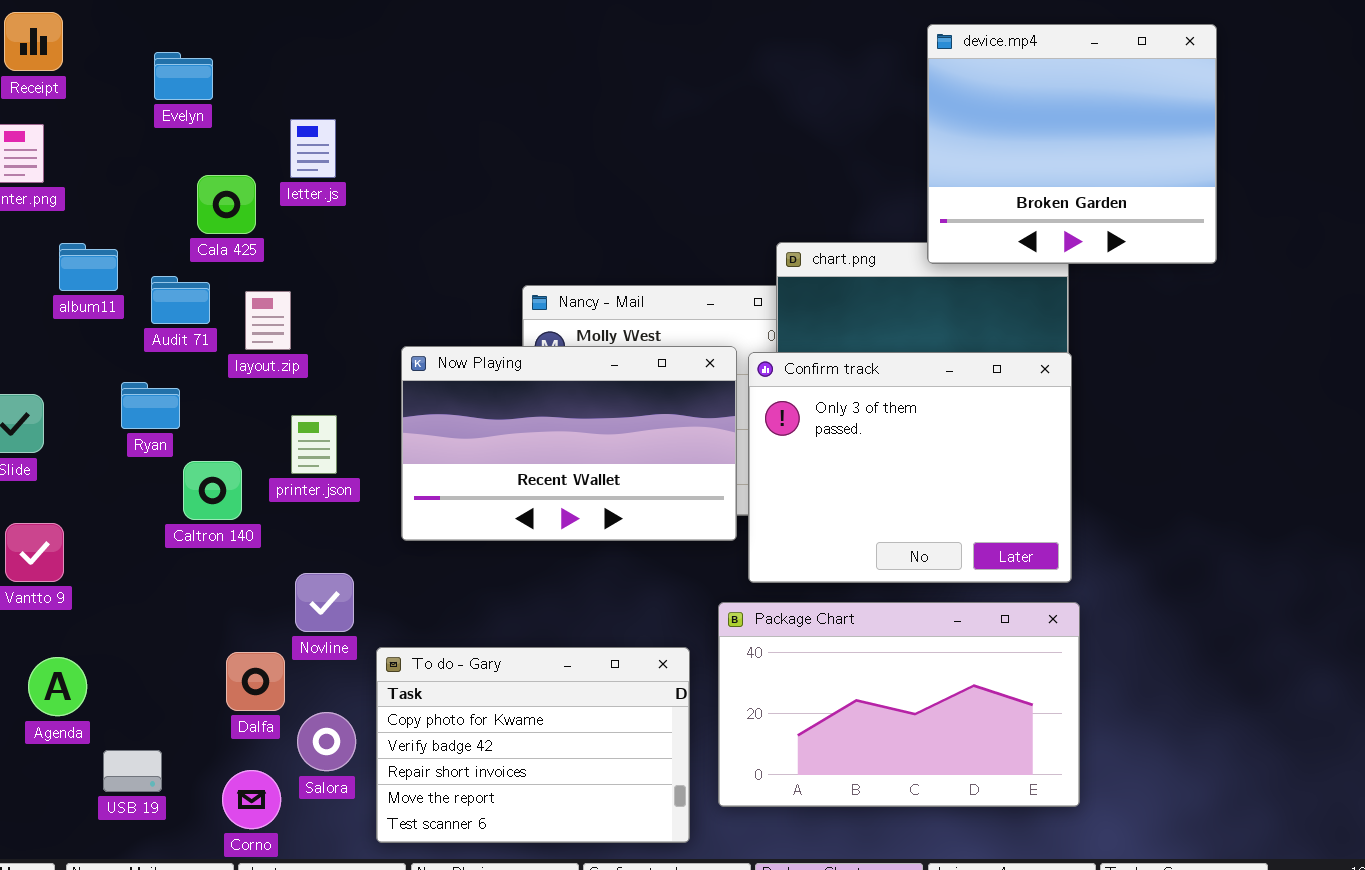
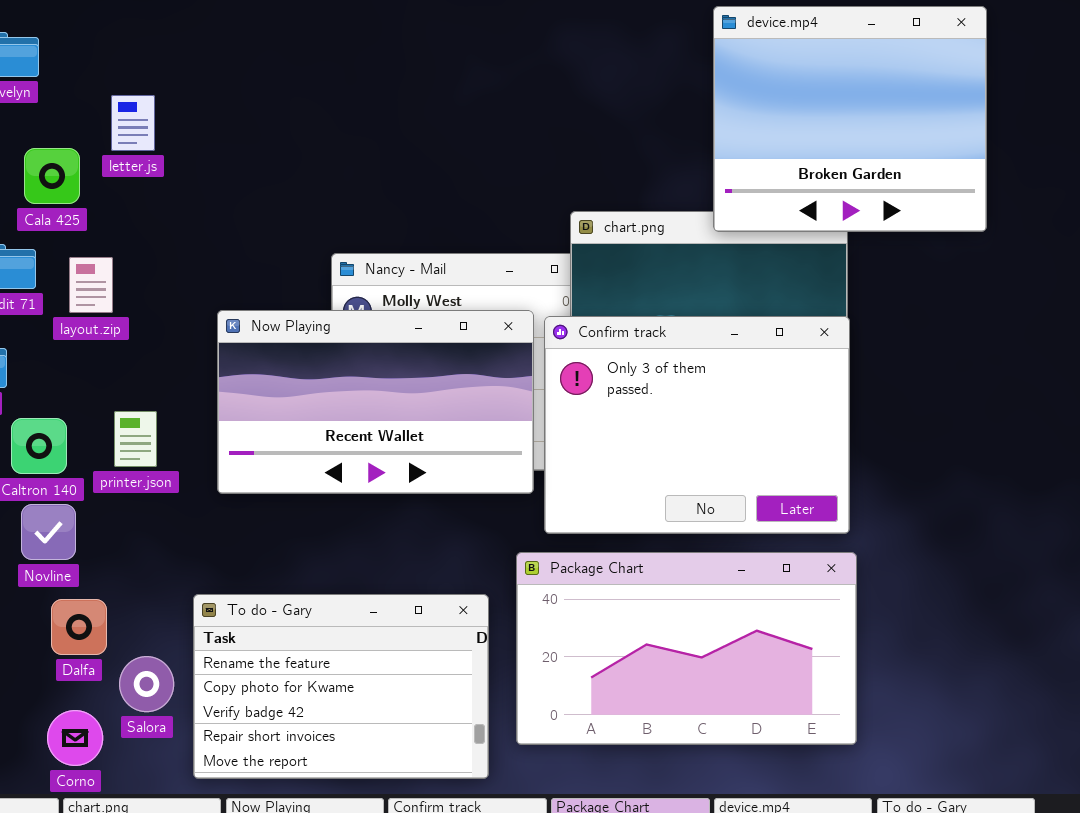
printer.json: [291,415,337,474] -> [114,411,157,467], moved
Novline: [295,573,354,632] -> [21,504,76,560], moved
To do - Gary: [376,647,690,843] -> [193,594,489,779], scrolled up 1 row

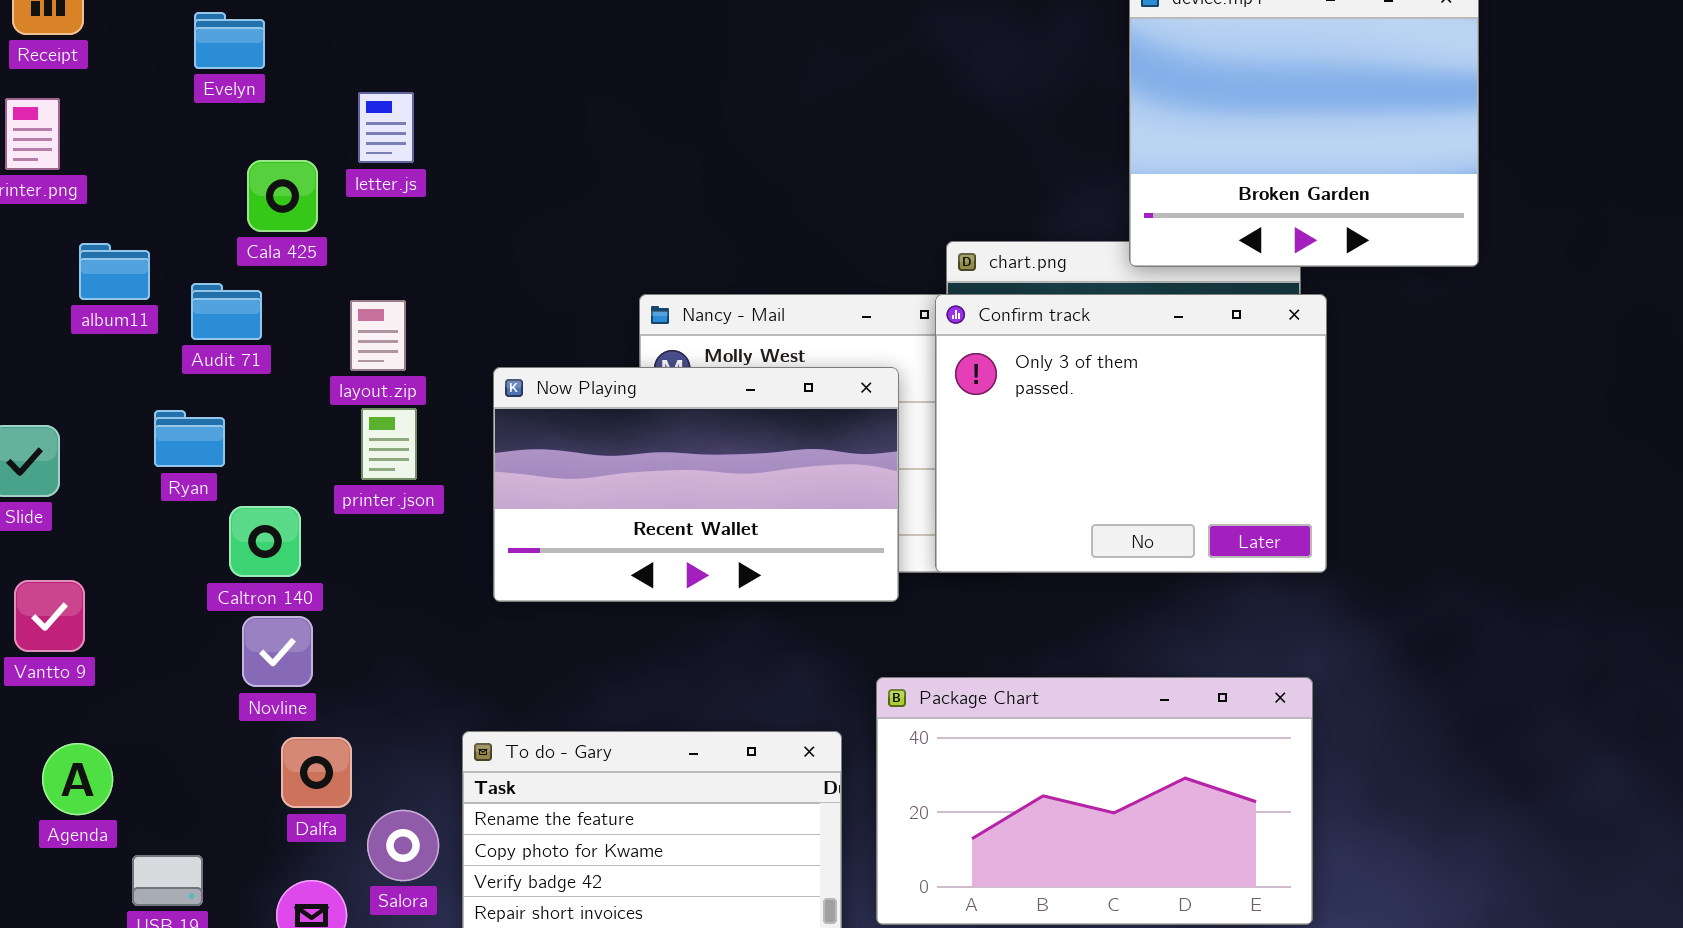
layout.zip: [69,257,113,313] -> [350,300,406,371], moved
Confirm track: [544,316,850,534] -> [935,294,1327,573], moved
printer.json: [114,411,157,467] -> [361,408,417,480], moved

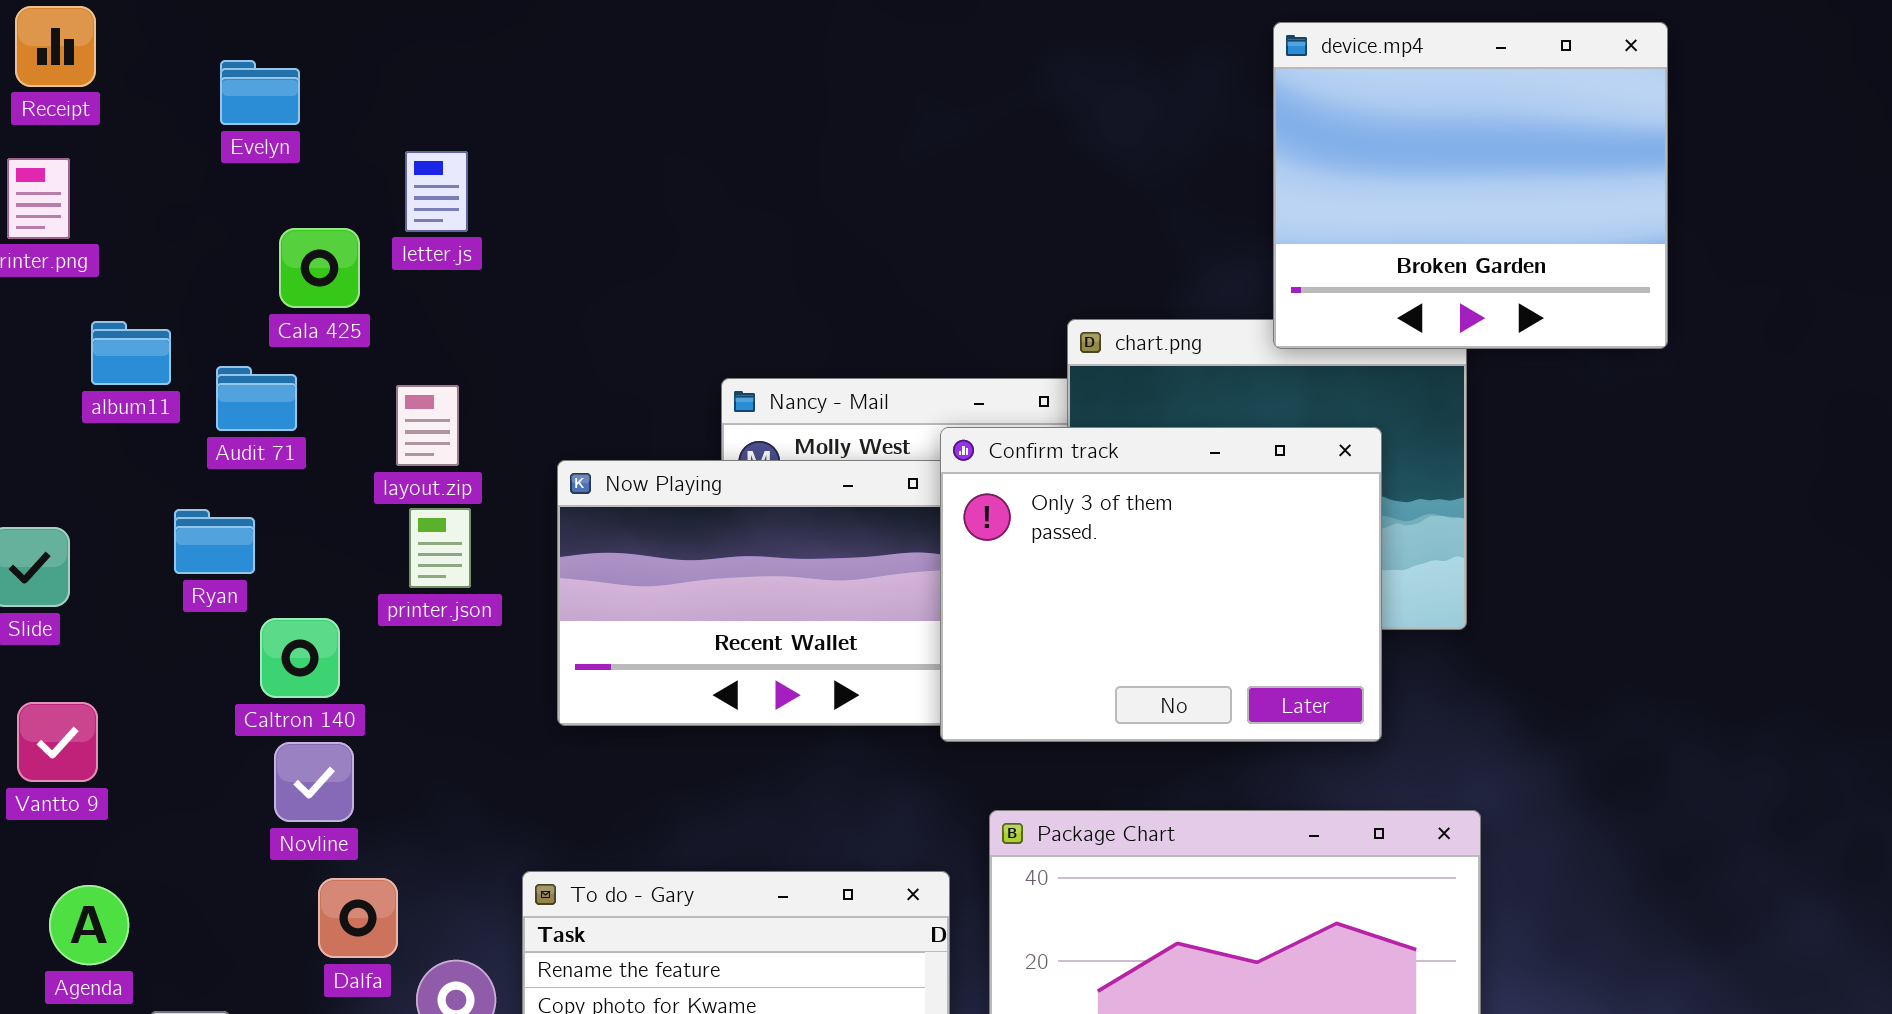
Confirm track: [935,294,1327,573] -> [940,427,1382,742], moved

